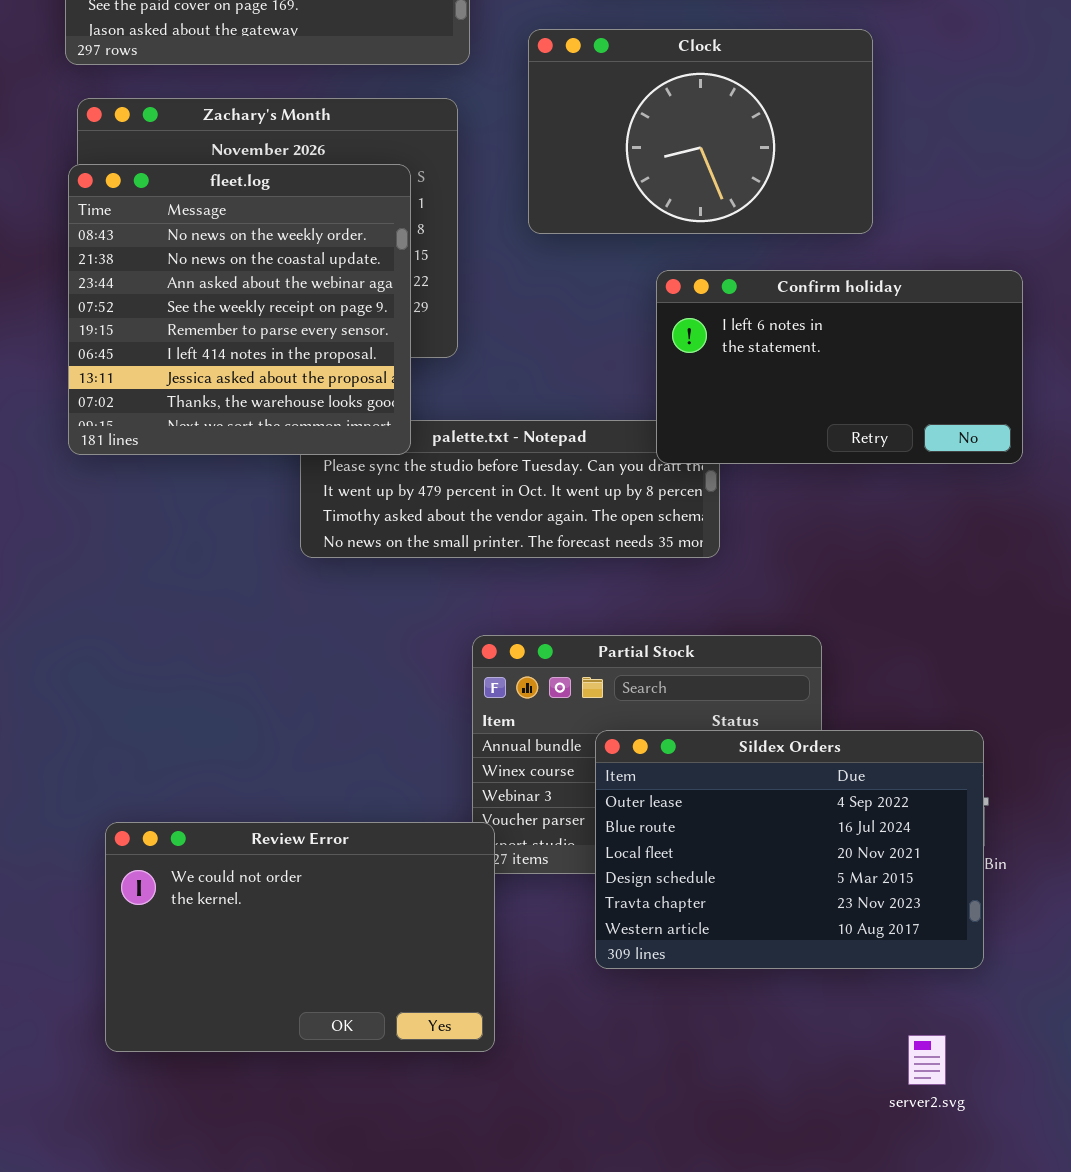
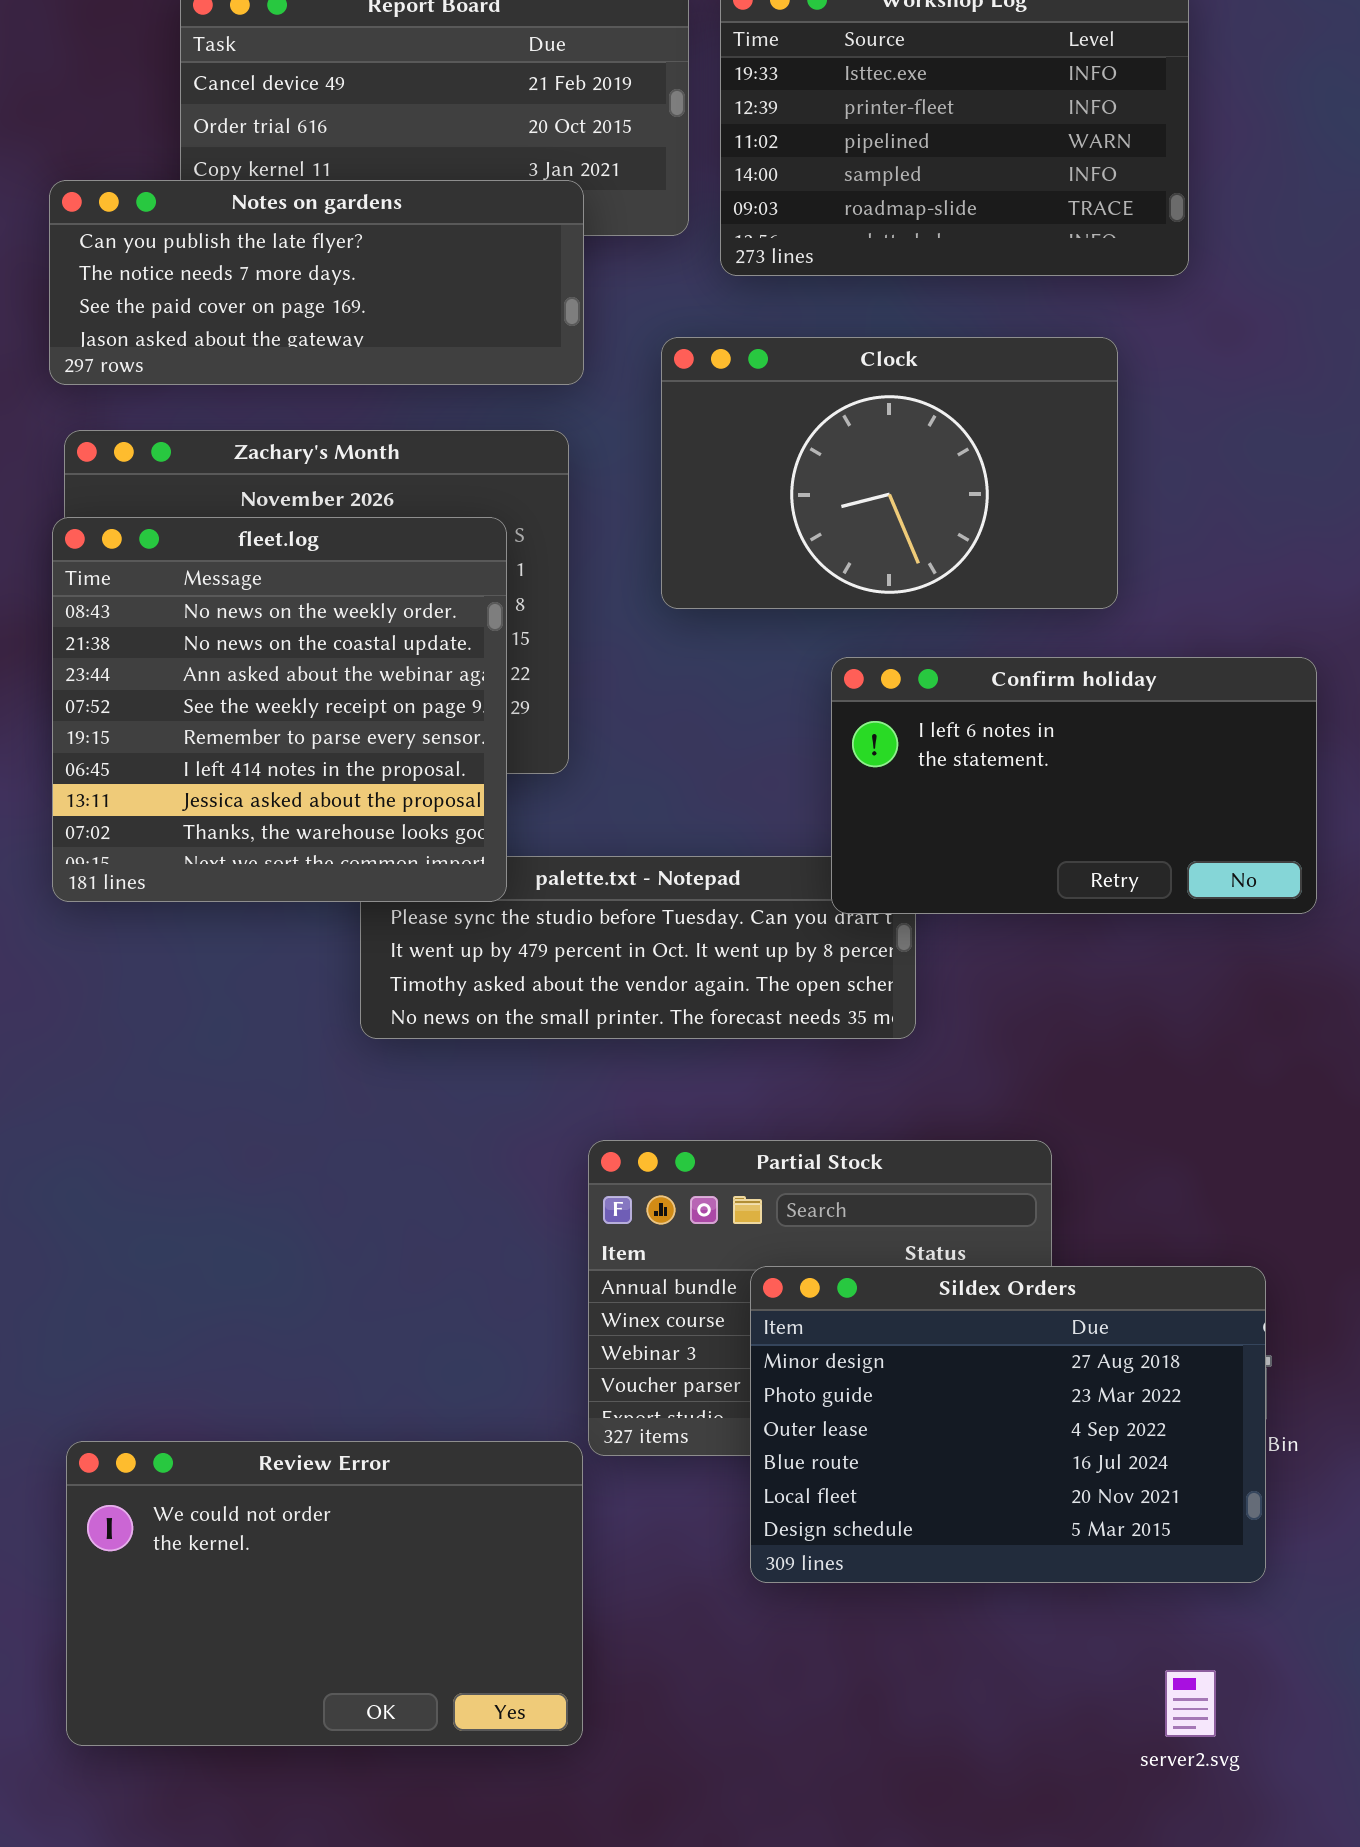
Sildex Orders: [595,730,984,969] -> [750,1266,1266,1583], scrolled up 2 rows
Review Error: [105,822,495,1052] -> [66,1441,583,1746], moved

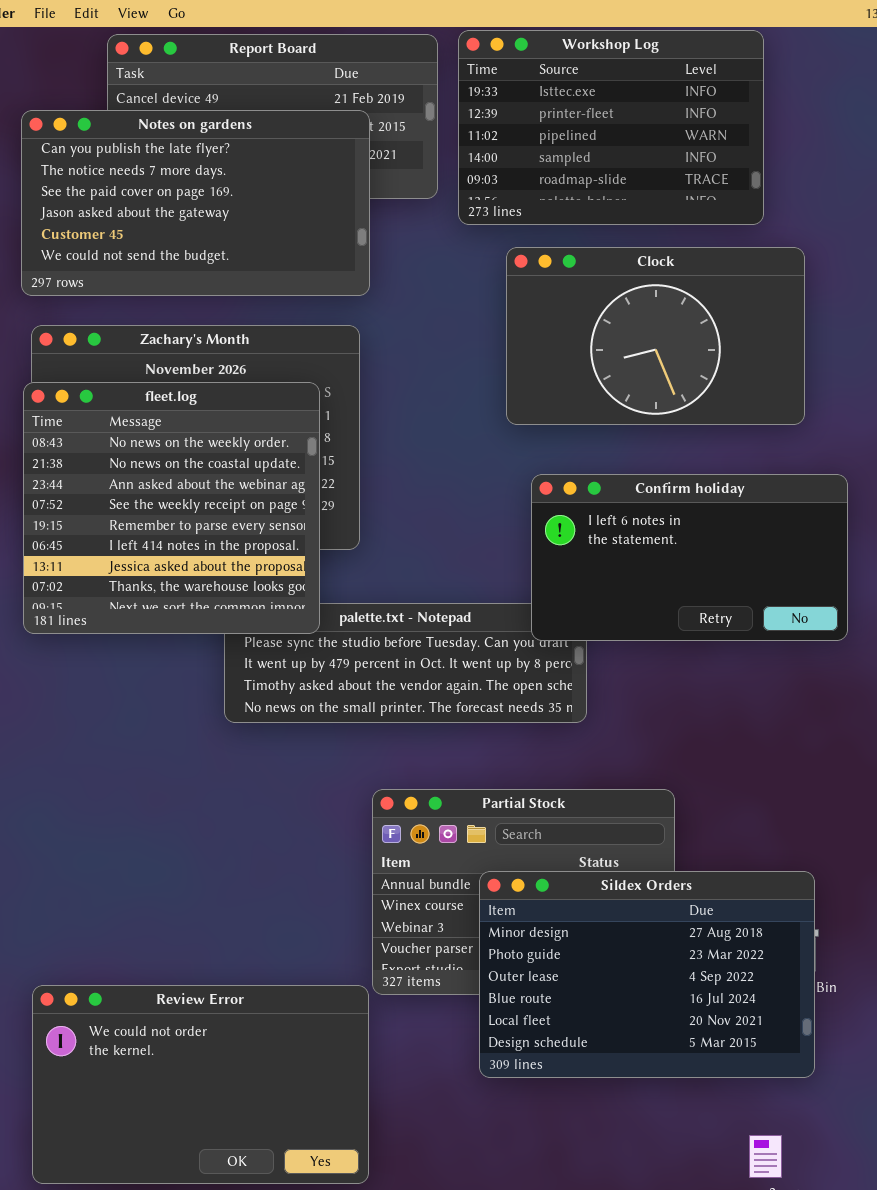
Notes on gardens: [49,180,584,385] -> [21,110,370,296], resized
Clock: [661,337,1118,609] -> [506,247,805,425], moved

